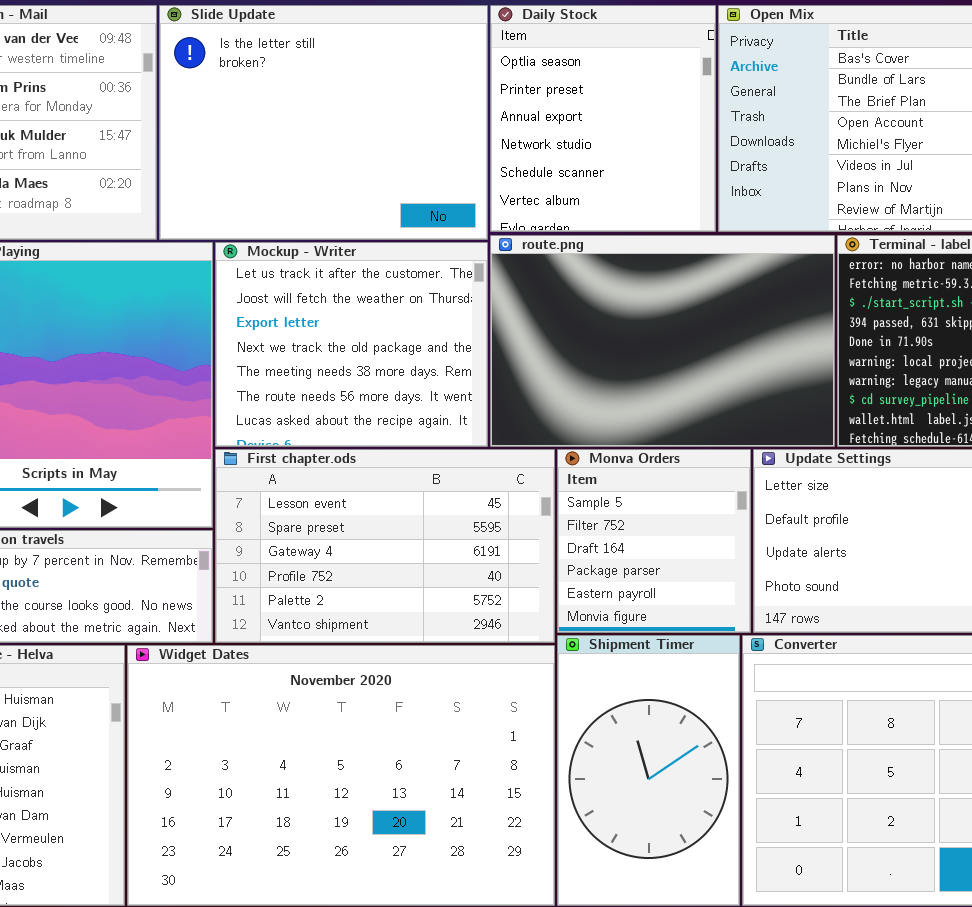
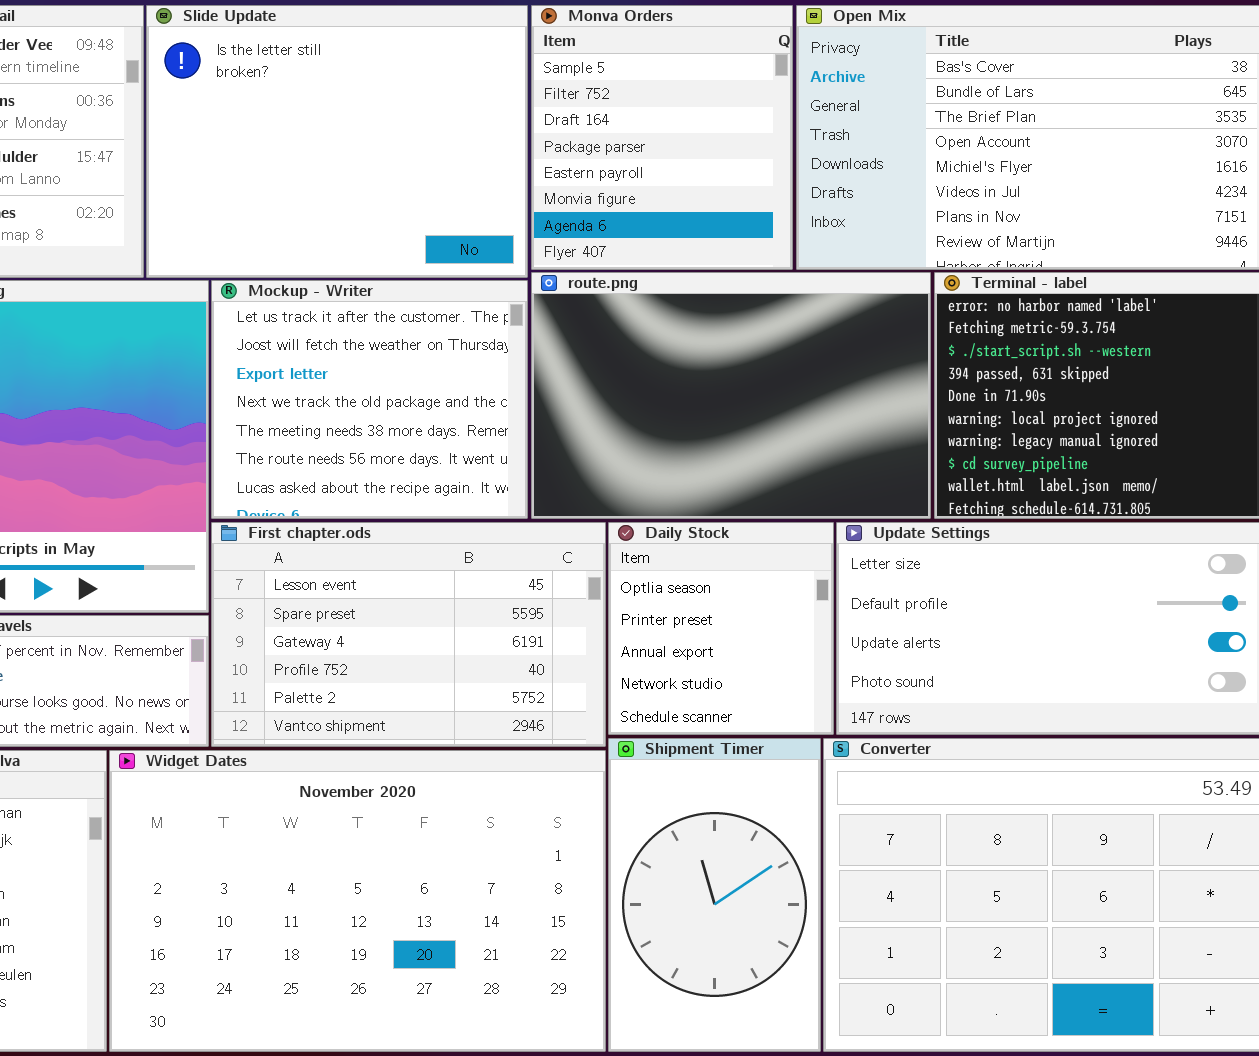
Daily Stock: [490,5,716,232] -> [608,522,834,735], moved, resized
Monva Orders: [557,449,751,633] -> [531,5,793,270], moved, resized

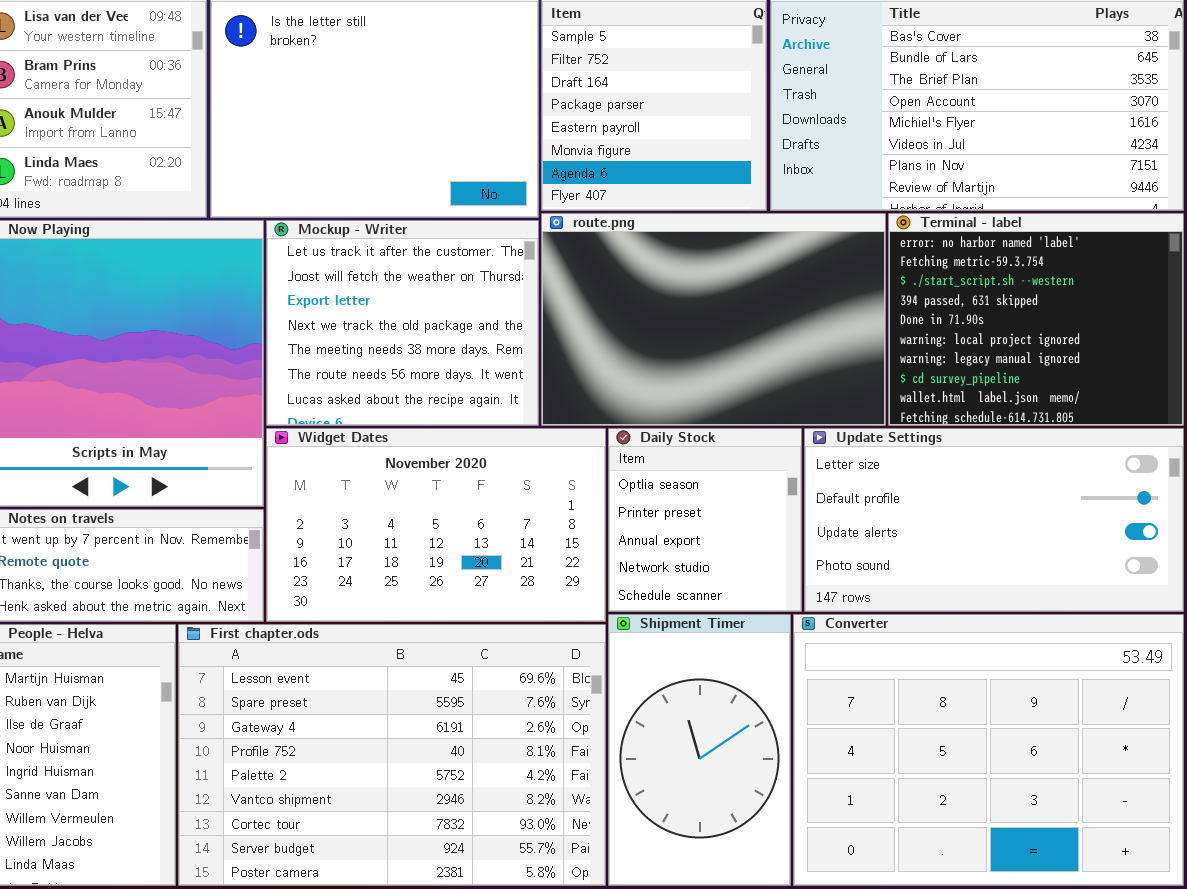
First chapter.ods: [211,522,606,747] -> [178,624,606,886], moved, resized
Widget Dates: [109,750,606,1052] -> [266,428,606,622], moved, resized

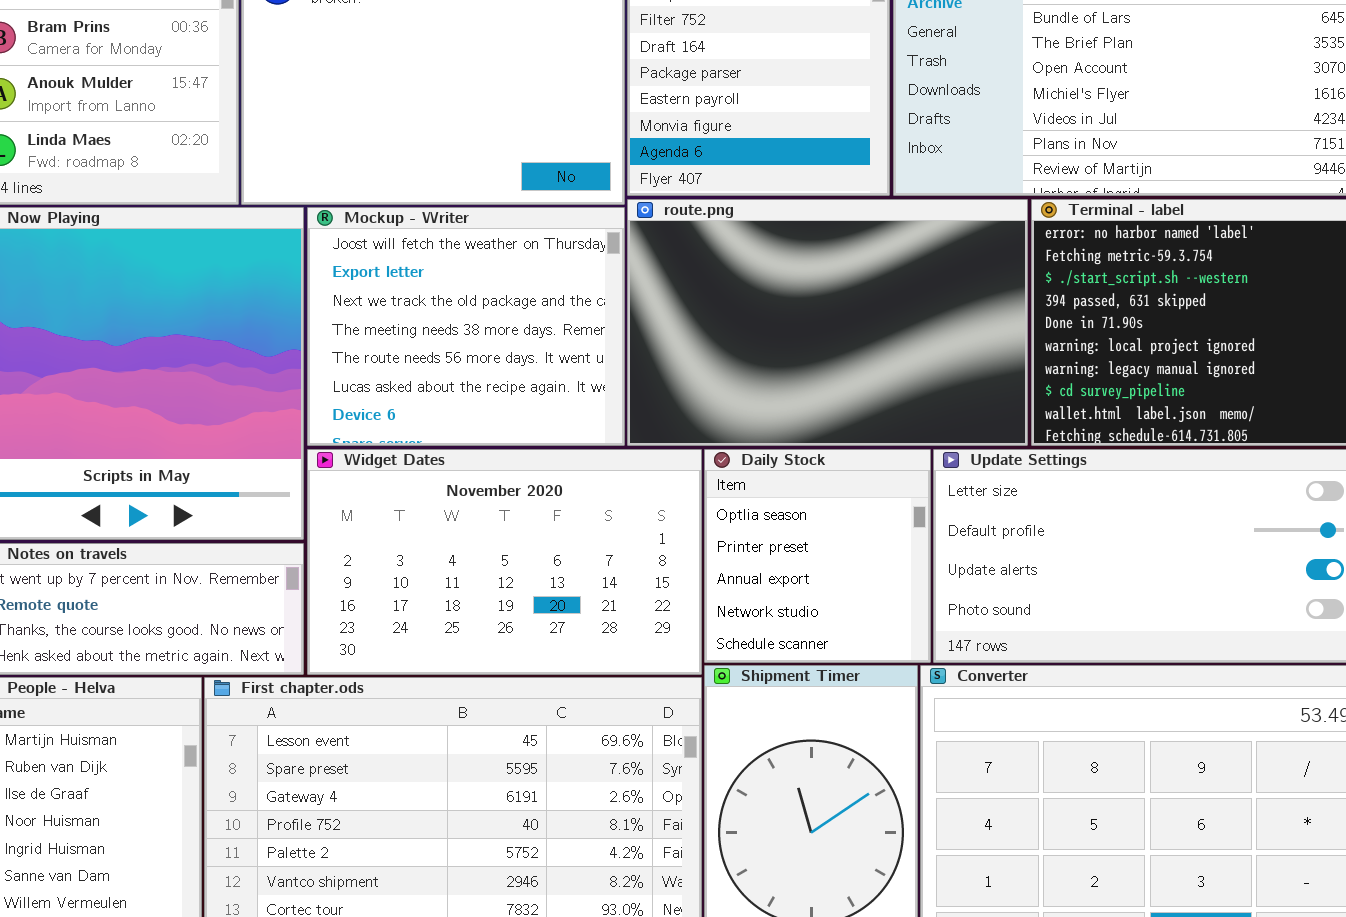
Mockup - Writer: [266,220,539,426] -> [307,207,625,446], scrolled down 1 row

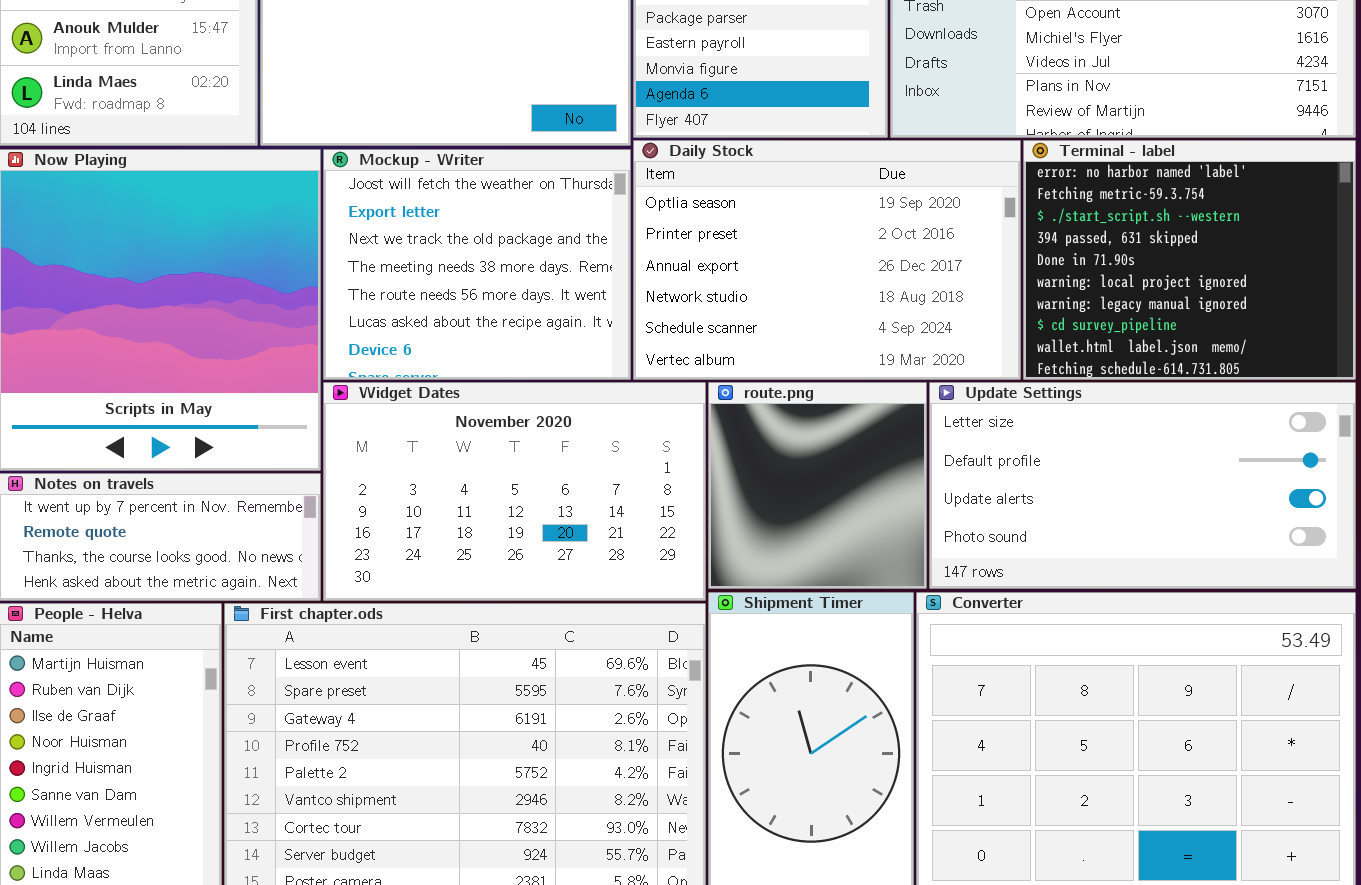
route.png: [627,199,1028,446] -> [708,382,927,589], moved, resized
Daily Stock: [704,449,931,663] -> [633,140,1021,380], moved, resized

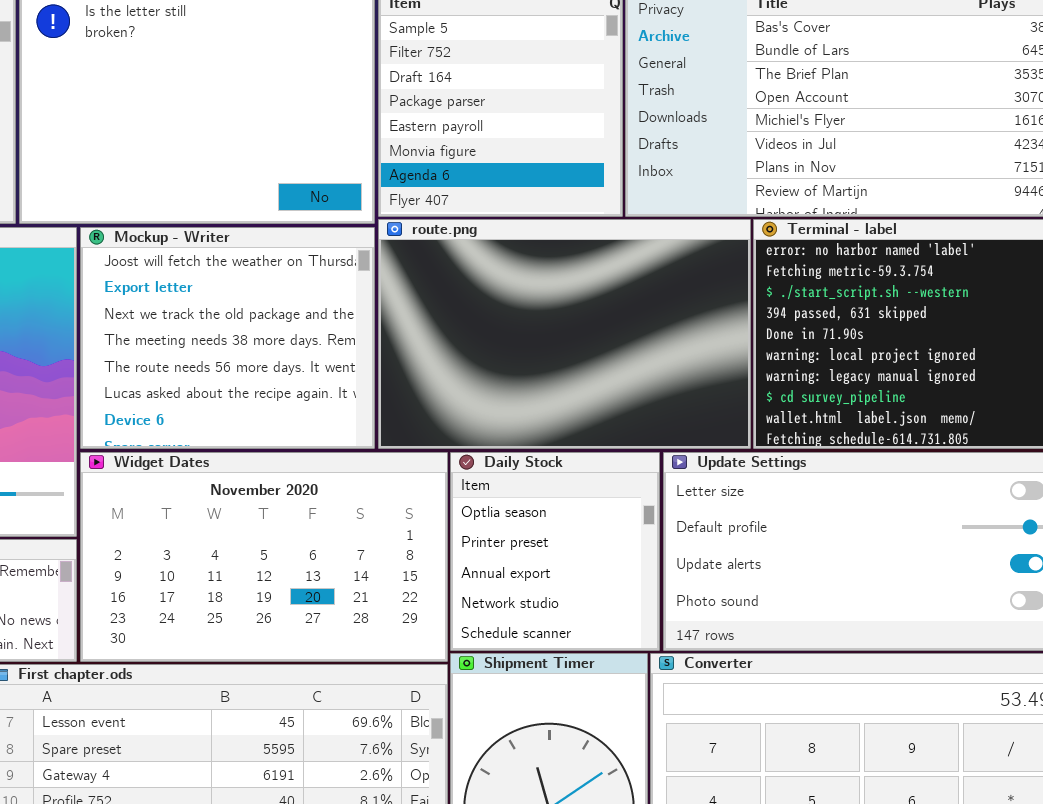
Daily Stock: [633,140,1021,380] -> [450,452,660,651], moved, resized
route.png: [708,382,927,589] -> [378,219,751,449], moved, resized

